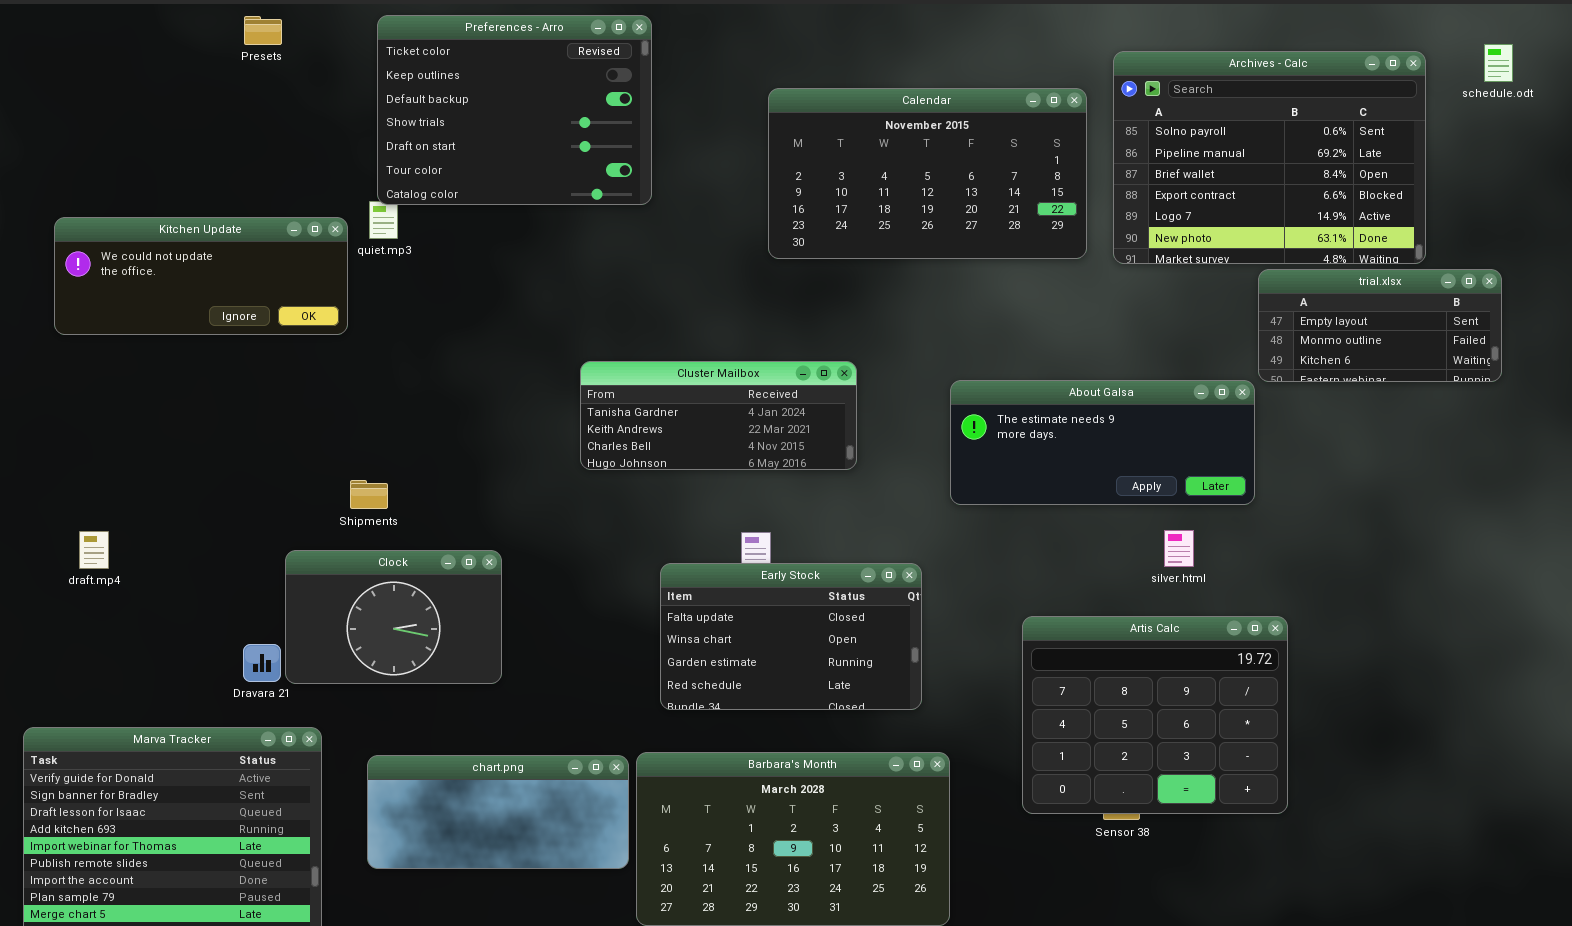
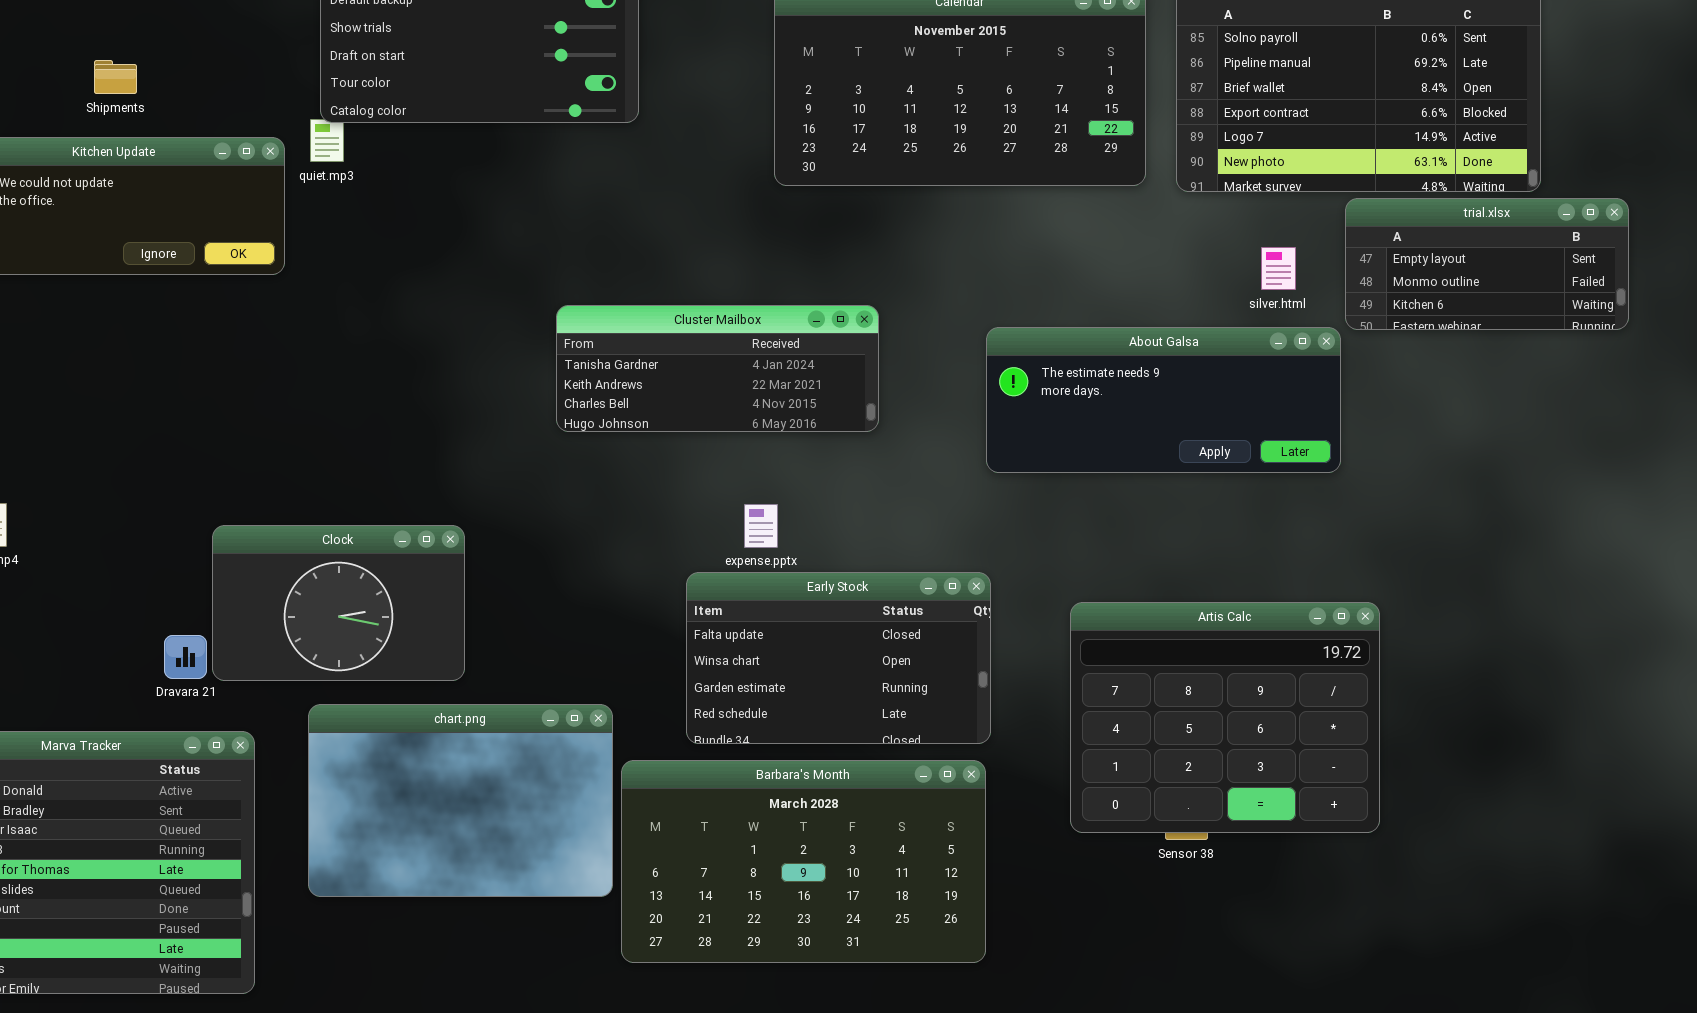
Shipments: [350,480,388,509] -> [94,60,137,94], moved
silver.html: [1164,530,1194,567] -> [1261,247,1296,290], moved
Early Stock: [660,563,922,710] -> [686,572,991,744], moved
chart.png: [367,755,629,869] -> [308,704,613,897], resized

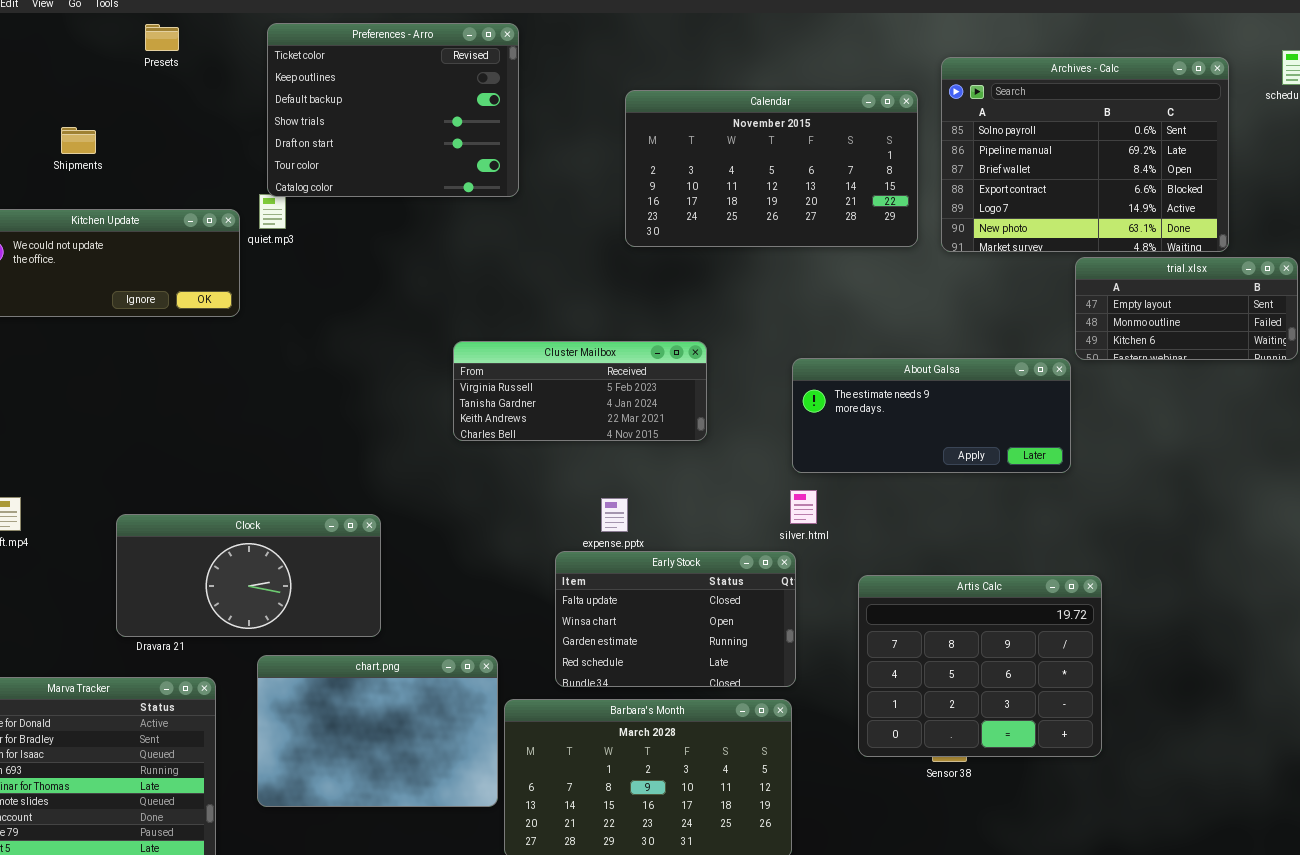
Shipments: [94,60,137,94] -> [61,127,96,154], moved
silver.html: [1261,247,1296,290] -> [790,490,817,524], moved
Cluster Mailbox: [556,305,879,432] -> [453,341,707,441], scrolled up 1 row
Clock: [212,525,465,681] -> [116,514,381,637], resized

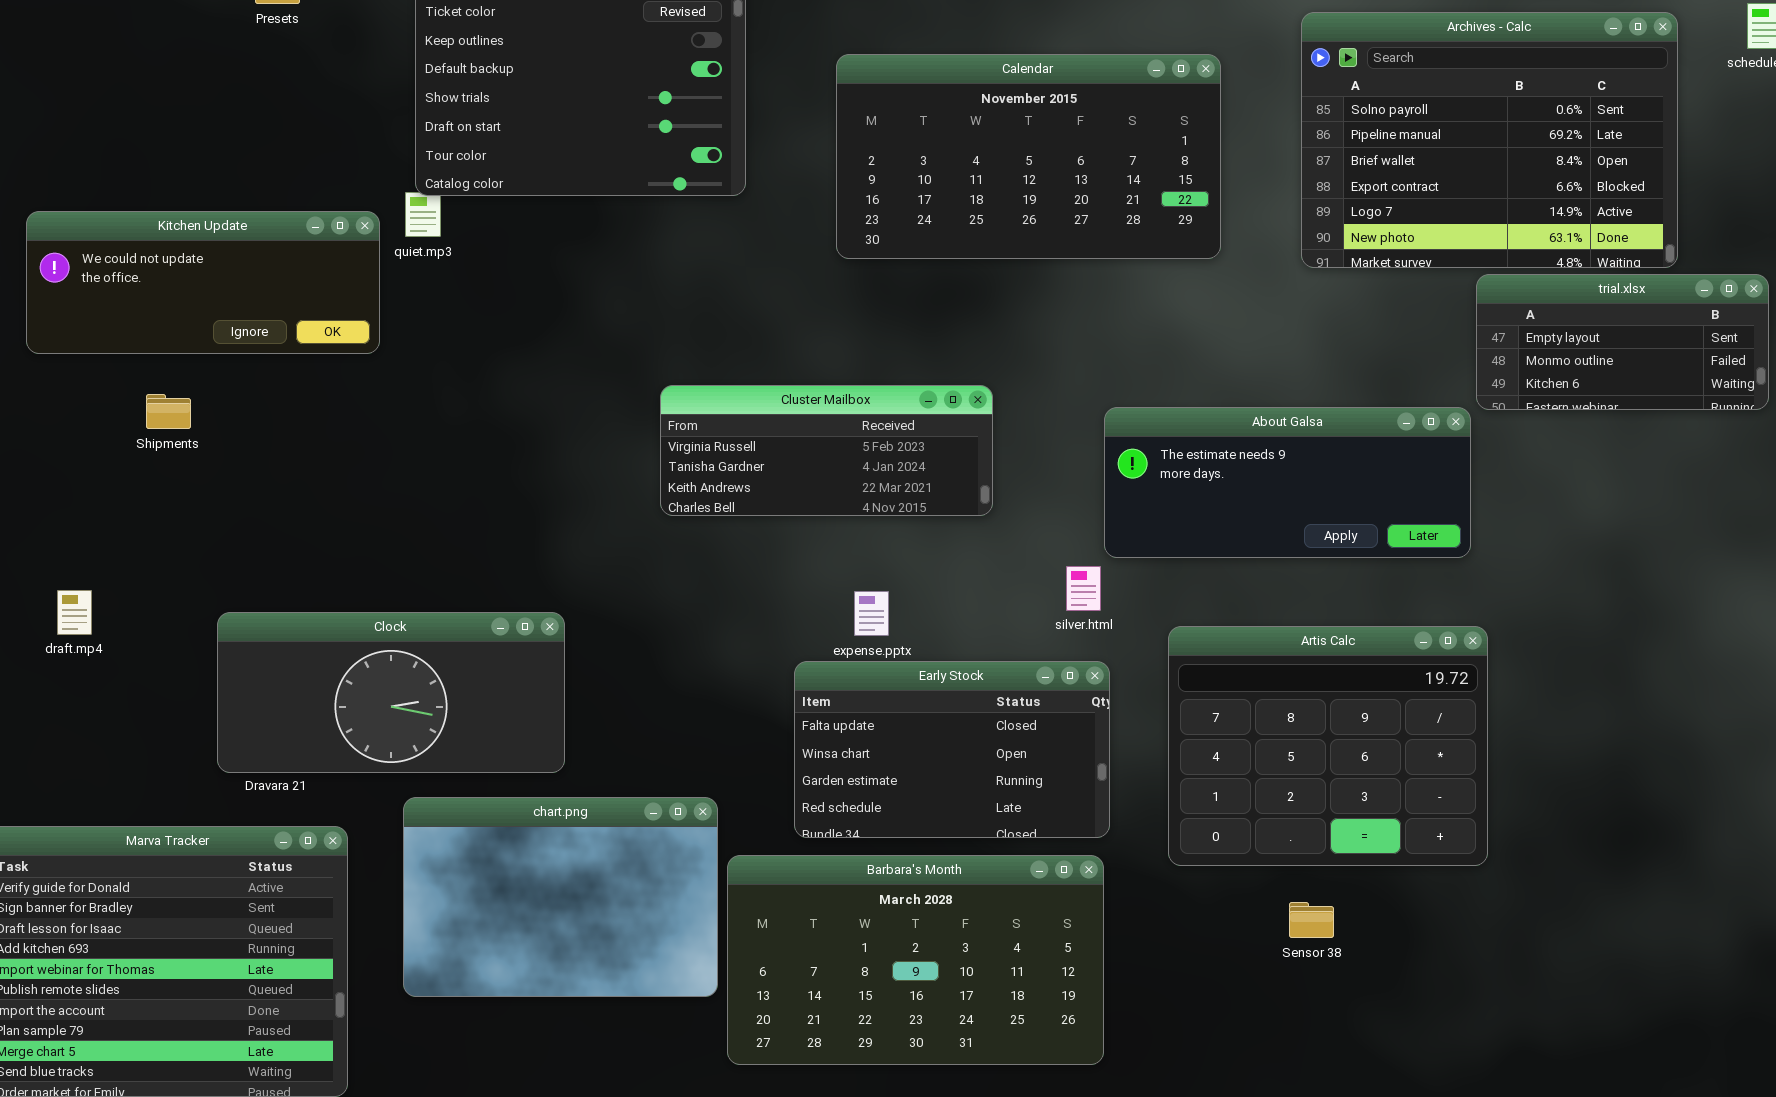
Calendar: [625,90,918,247] -> [836,54,1221,259], moved
Shipments: [61,127,96,154] -> [146,394,191,429], moved
silver.html: [790,490,817,524] -> [1066,566,1101,611], moved
Artis Calc: [858,575,1102,757] -> [1168,626,1488,866], moved

